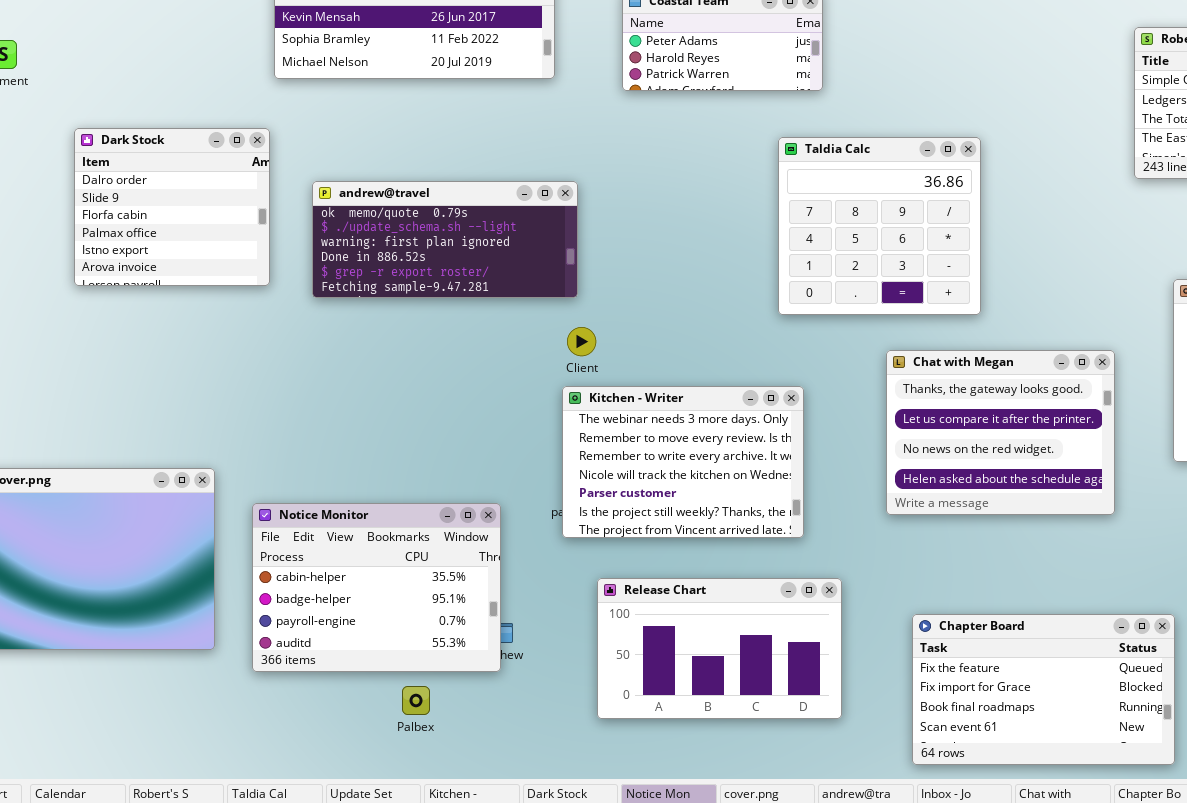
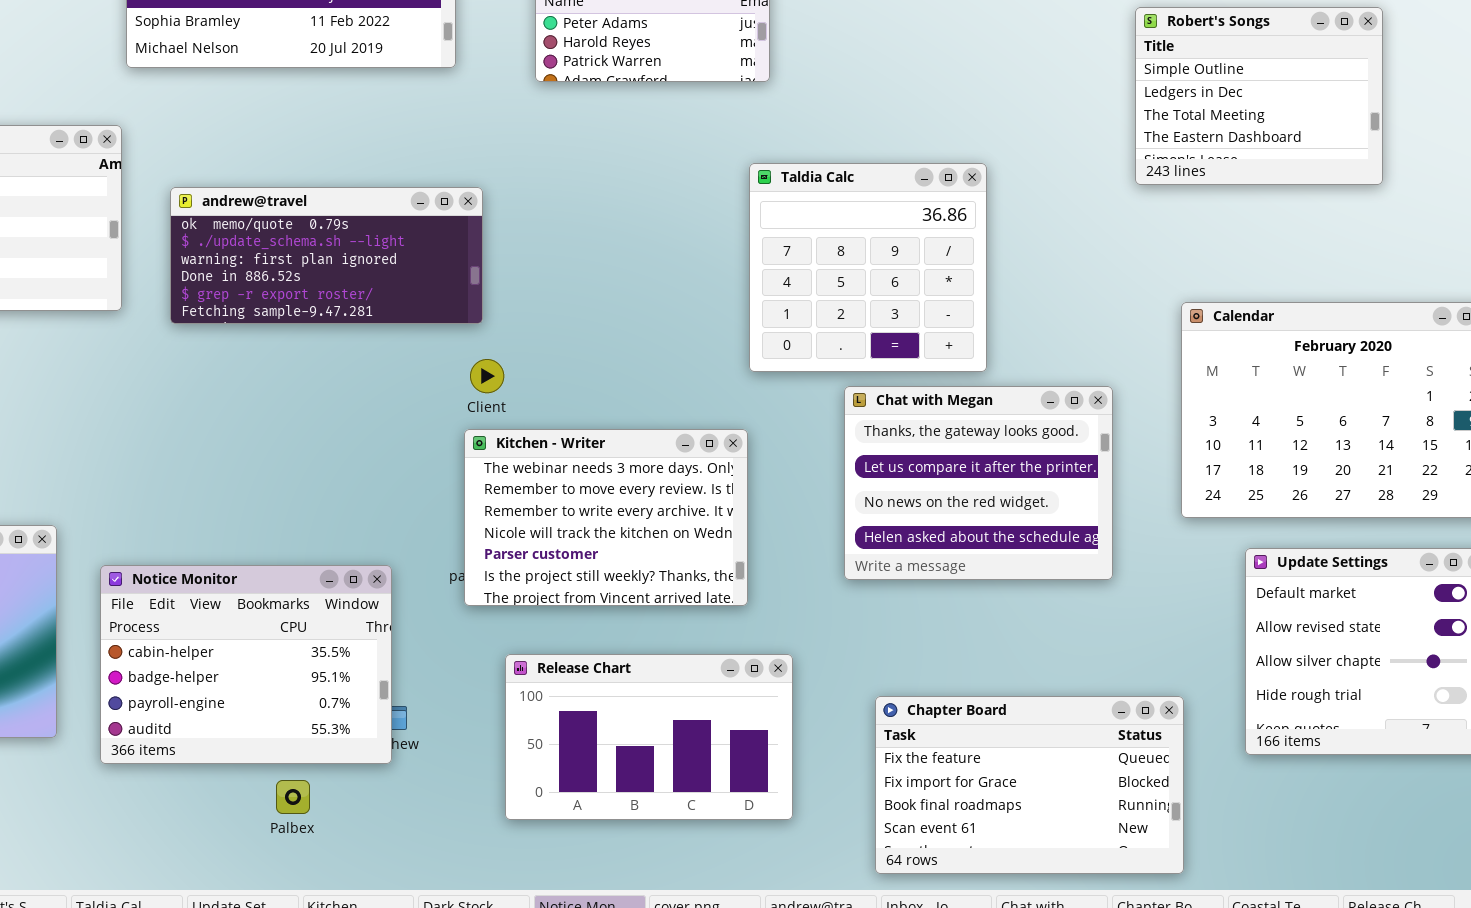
Taldia Calc: [778,137,981,315] -> [749,163,987,372], moved

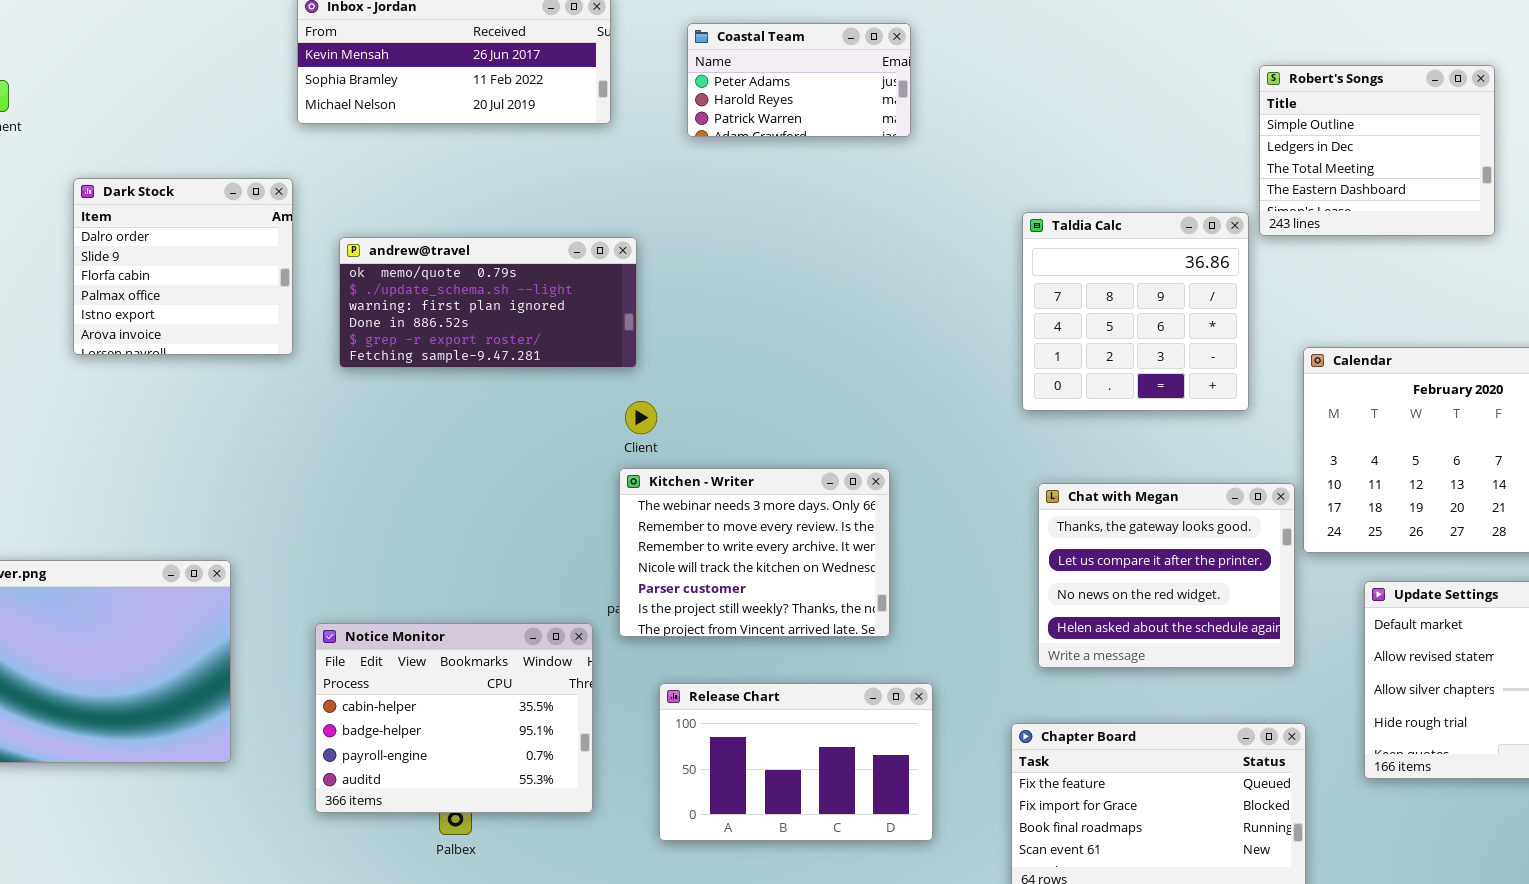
Taldia Calc: [749,163,987,372] -> [1022,212,1249,411], moved
Chat with Megan: [844,386,1113,580] -> [1038,483,1295,668], moved
Notice Monitor: [100,565,392,764] -> [315,623,593,813], moved

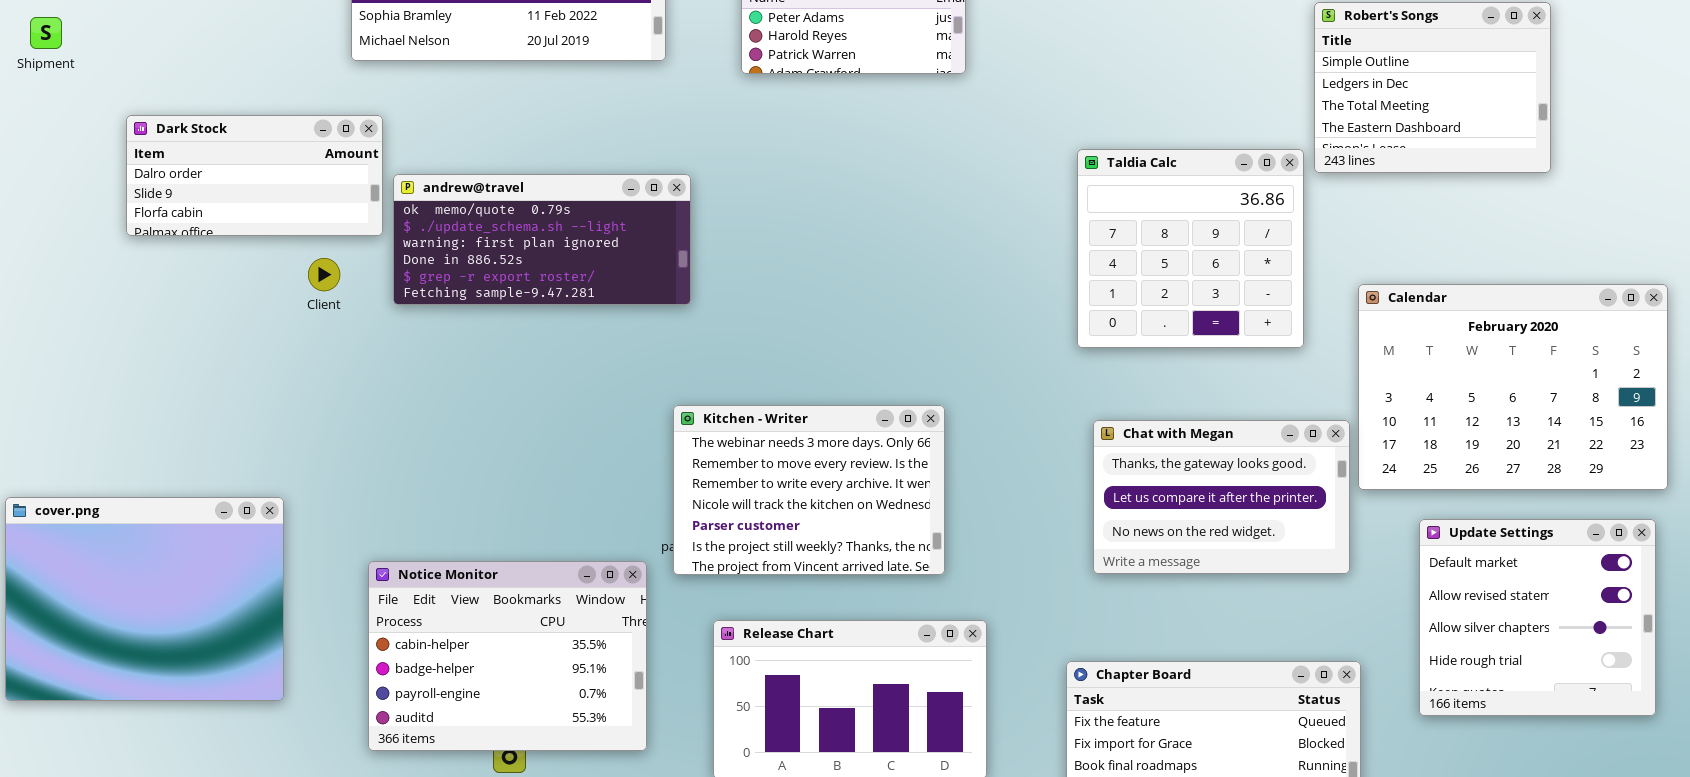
Dark Stock: [73,178,293,355] -> [126,115,383,236], resized
Client: [625,401,657,434] -> [308,258,340,291], moved
Chat with Megan: [1038,483,1295,668] -> [1093,420,1350,574], resized

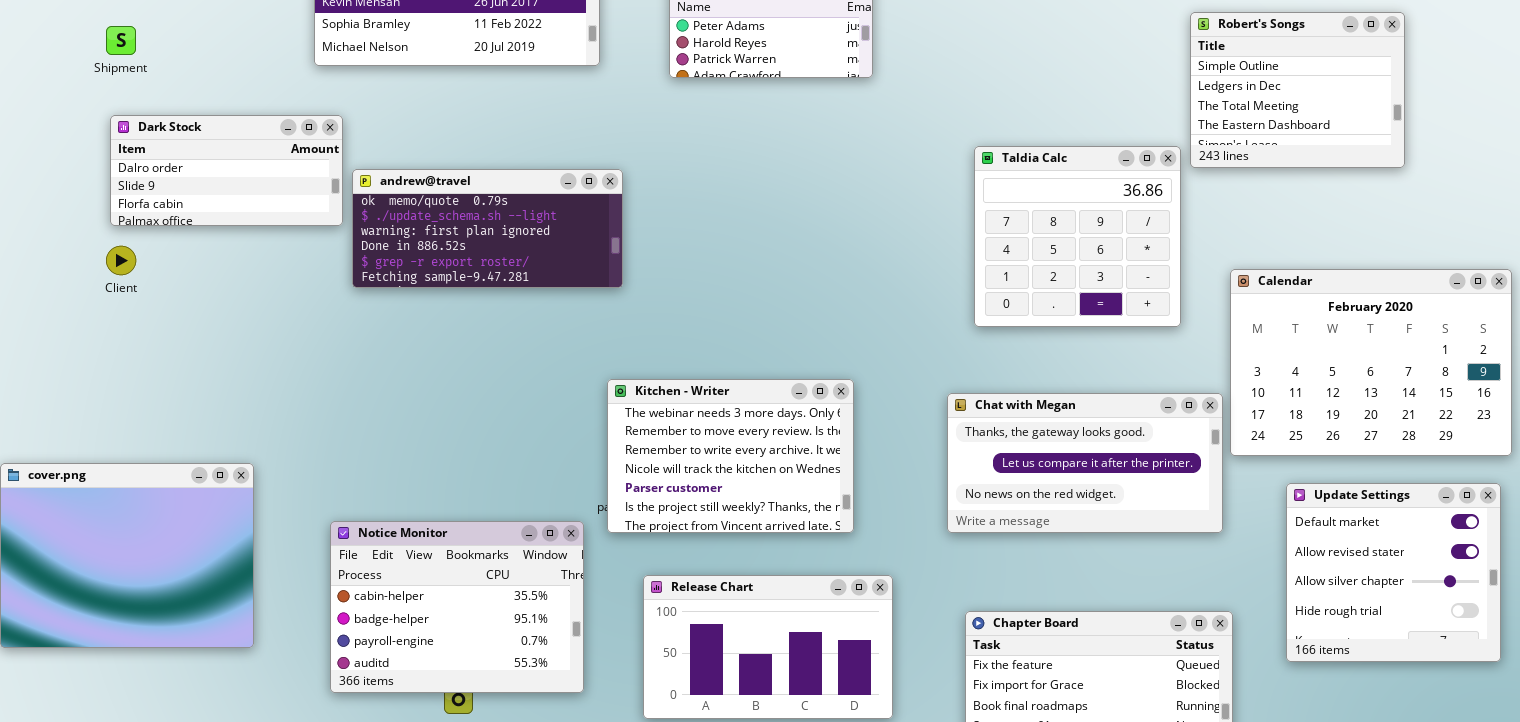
Shipment: [30,17,62,49] -> [106,26,136,55], moved
Client: [308,258,340,291] -> [106,246,136,275], moved
Chat with Megan: [1093,420,1350,574] -> [947,393,1223,533], resized

